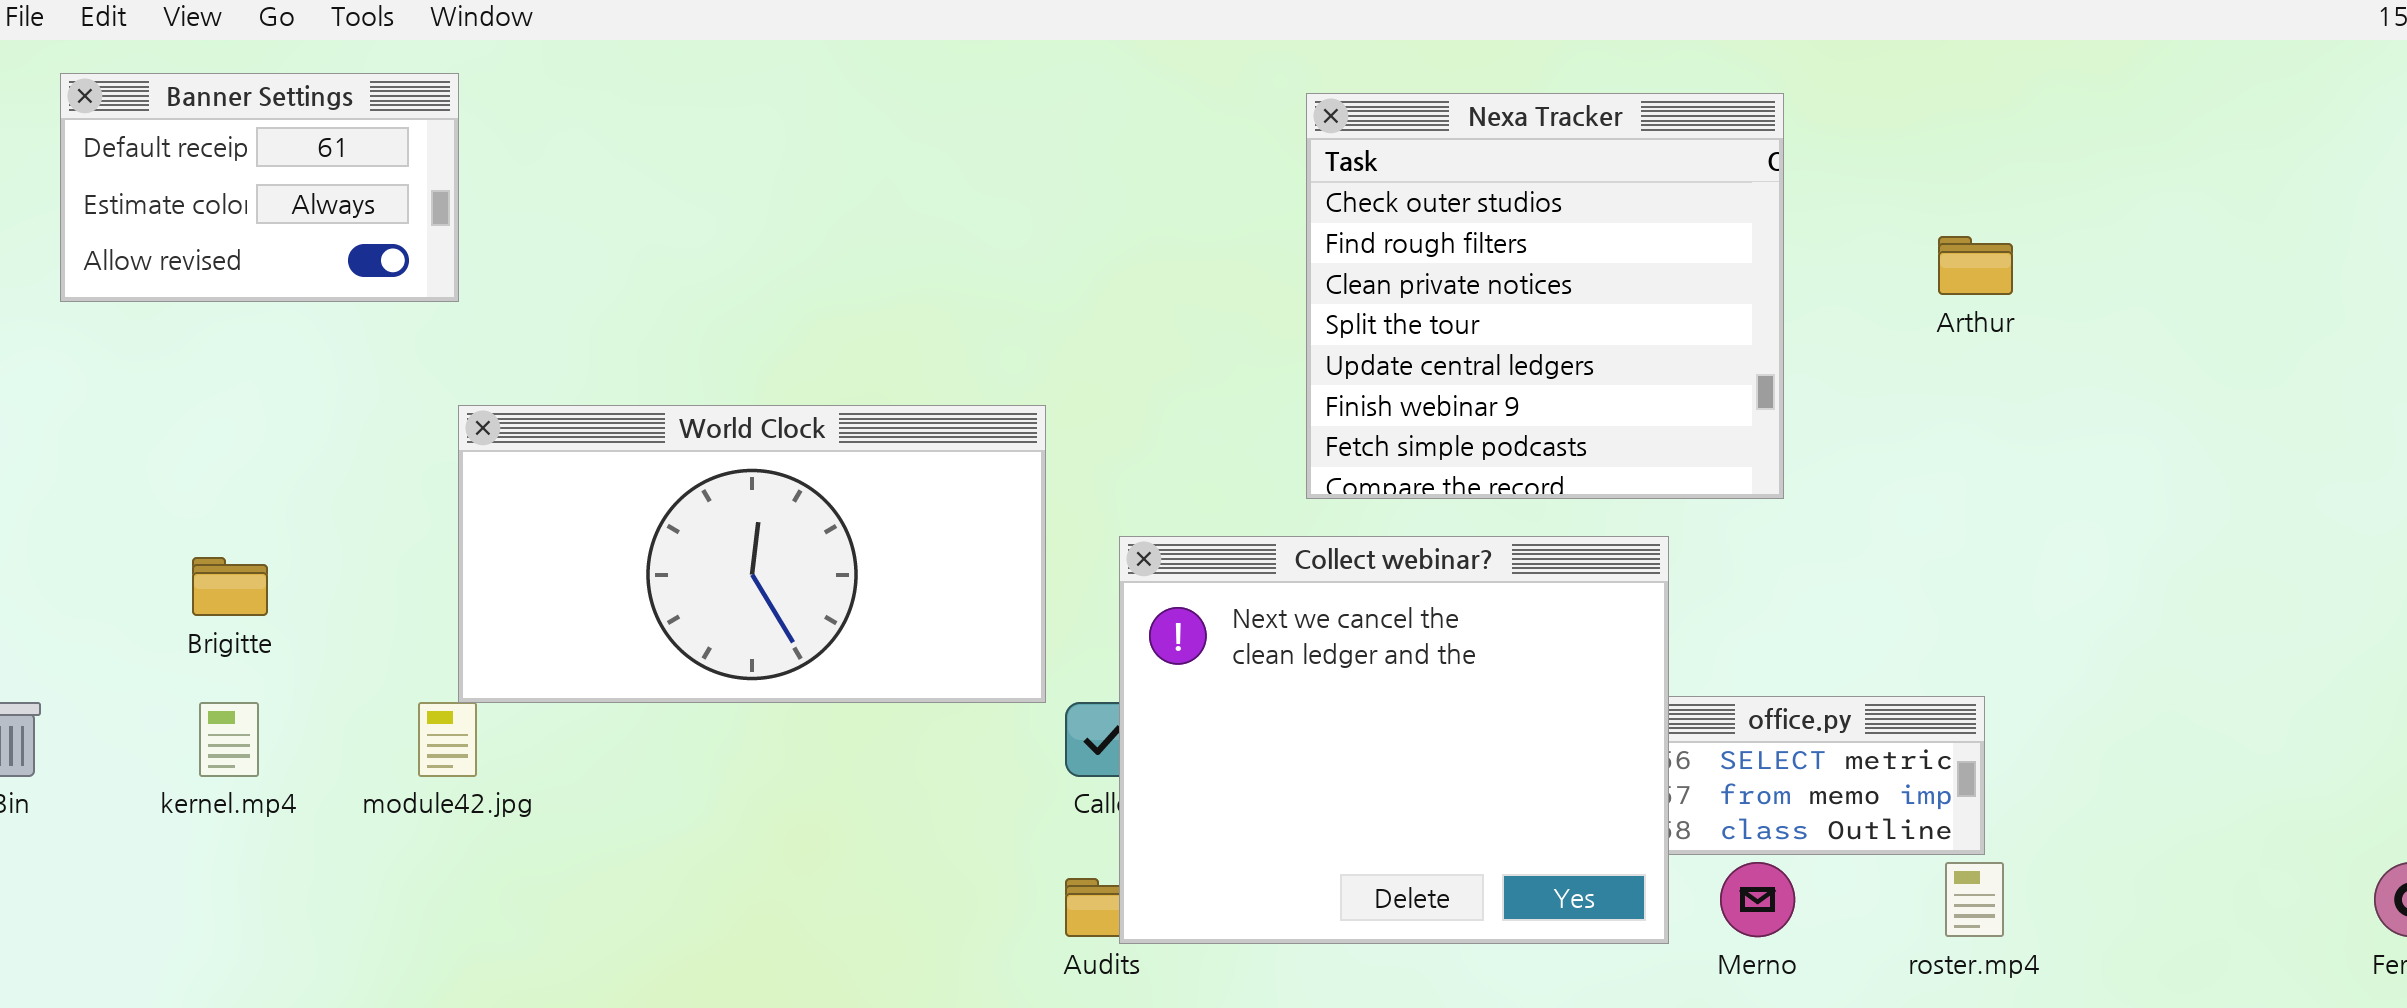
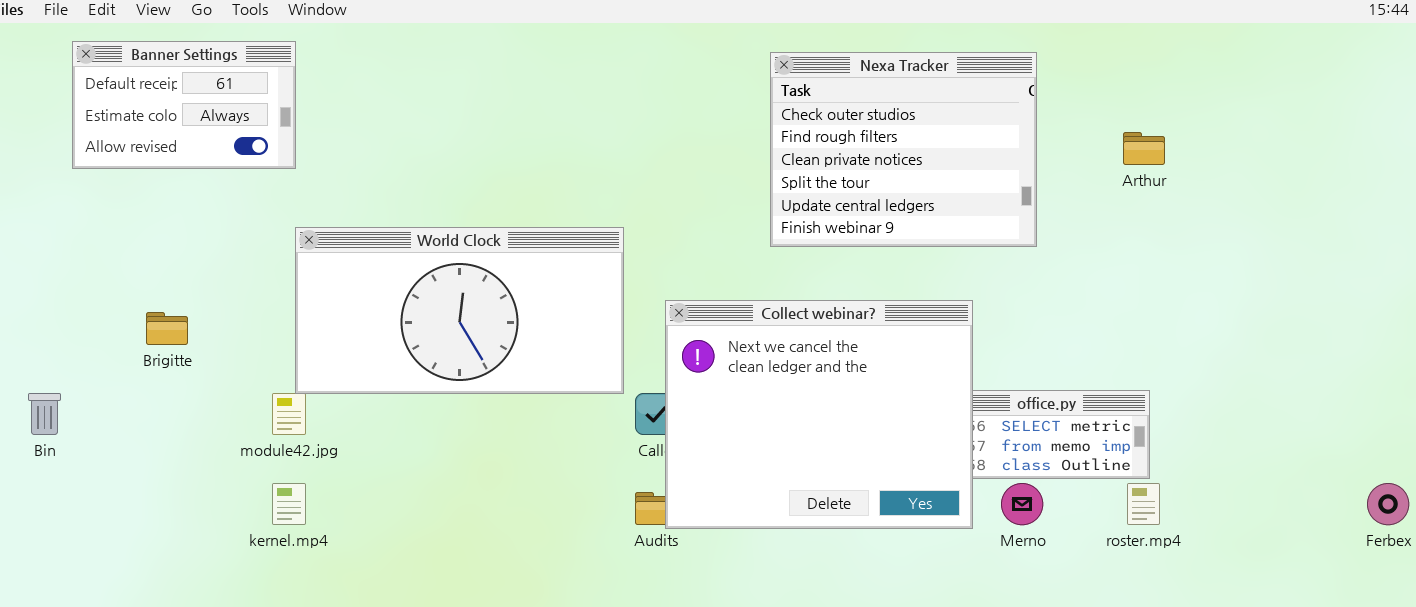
Nexa Tracker: [1306,93,1784,499] -> [770,52,1037,247], resized
kernel.mp4: [199,702,259,777] -> [272,483,306,525], moved

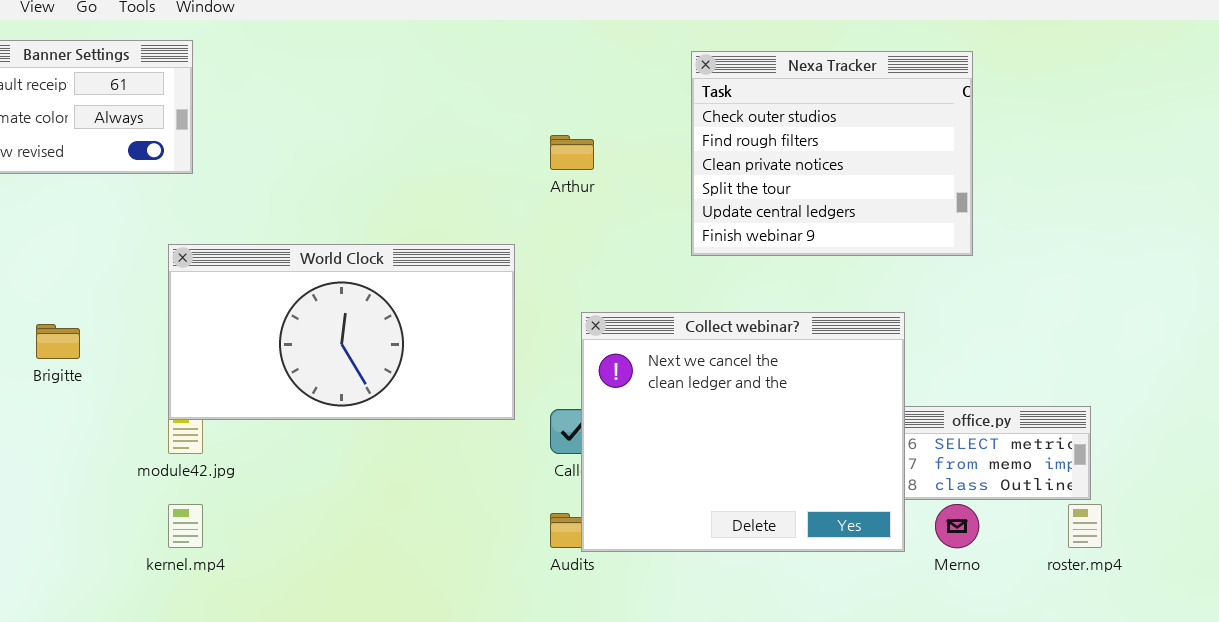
Arthur: [1123,132,1165,165] -> [550,135,594,170], moved
World Clock: [295,227,624,394] -> [168,244,515,420], moved

